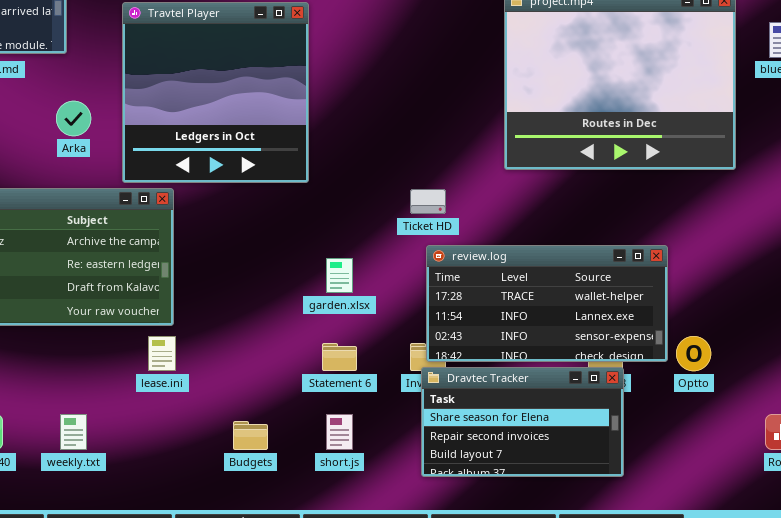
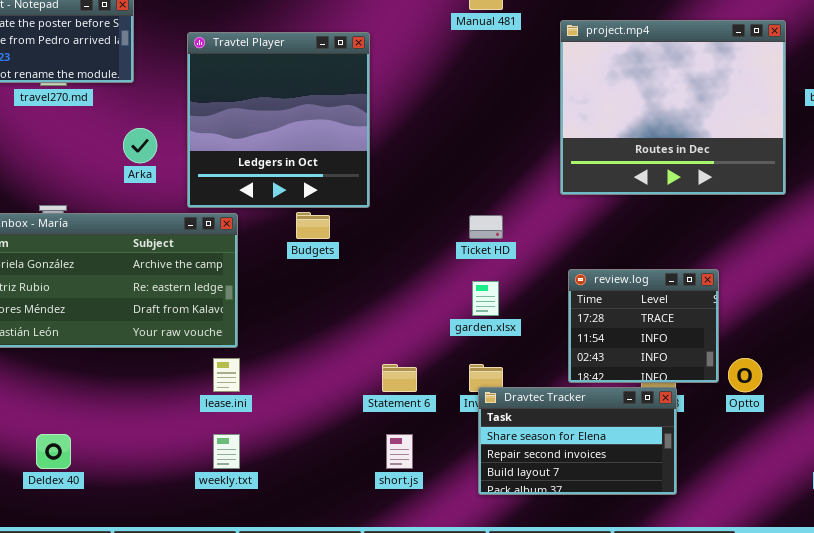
review.log: [426,245,668,362] -> [568,269,719,383], resized
garden.xlsx: [326,258,353,293] -> [472,281,499,316], moved
weekly.txt: [60,414,87,450] -> [213,434,240,469], moved
Budgets: [233,421,268,450] -> [296,212,330,239], moved

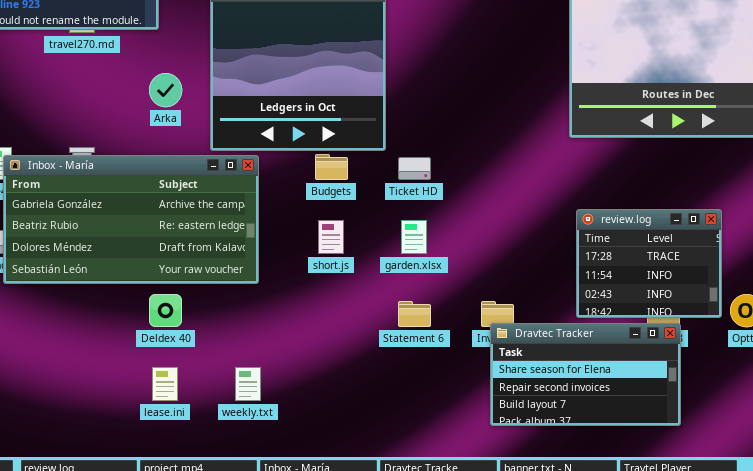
Ticket HD: [469,215,503,239] -> [398,157,431,180], moved
garden.xlsx: [472,281,499,316] -> [401,220,427,254], moved
lease.ini: [213,358,240,392] -> [152,367,178,401], moved
Deldex 40: [36,434,71,469] -> [149,294,182,327], moved
short.js: [386,434,413,469] -> [318,220,344,254], moved

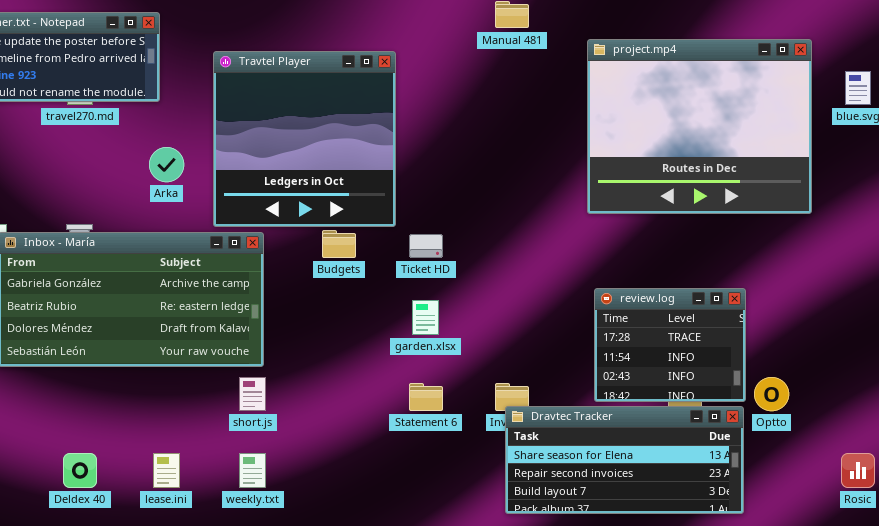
short.js: [318,220,344,254] -> [239,377,266,411], moved
Deldex 40: [149,294,182,327] -> [63,453,97,488], moved
Dravtec Tracker: [490,323,681,426] -> [505,406,744,514], resized

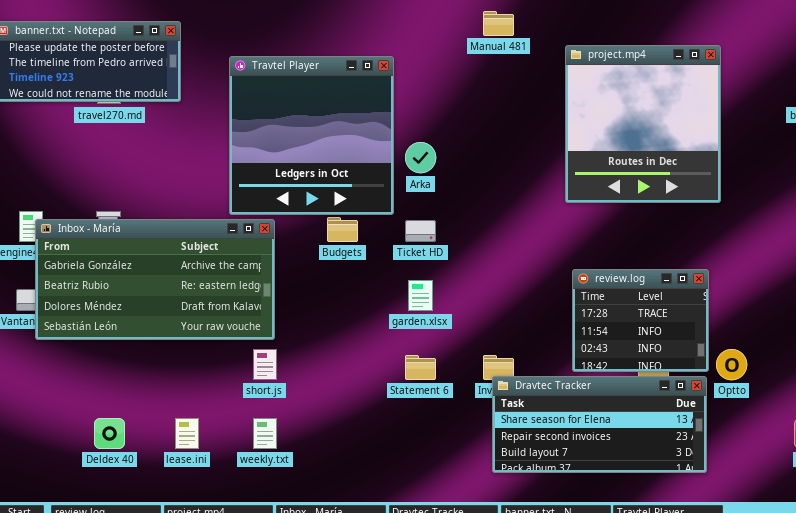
project.mp4: [587,39,812,214] -> [565,45,721,203], resized
Arka: [149,147,184,182] -> [405,142,436,173], moved

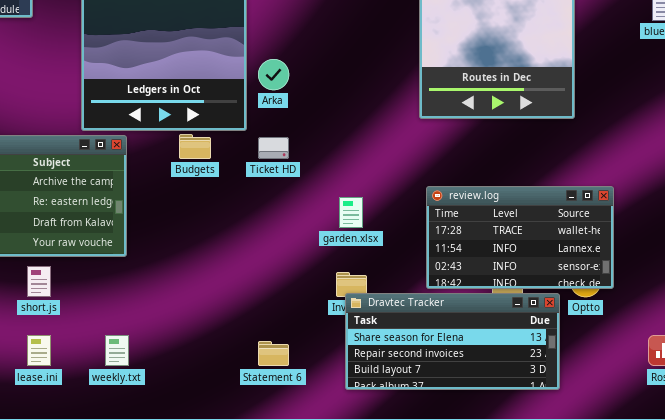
review.log: [572,269,709,372] -> [426,186,614,289], resized
garden.xlsx: [408,280,433,311] -> [339,197,363,228], moved
short.js: [253,349,277,380] -> [27,266,51,297], moved
Statement 6: [405,355,436,380] -> [258,341,289,366], moved

